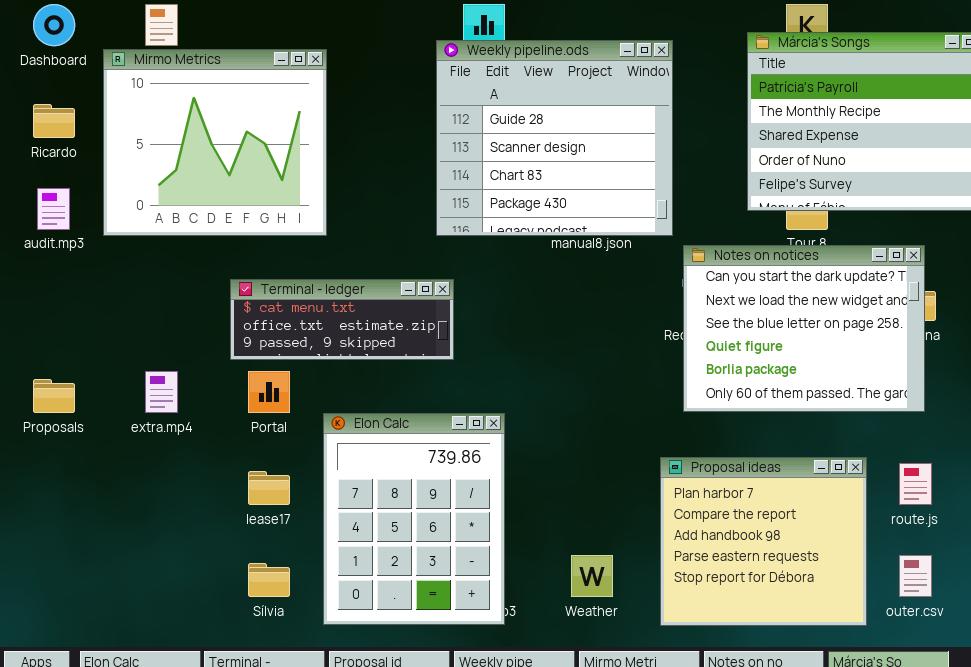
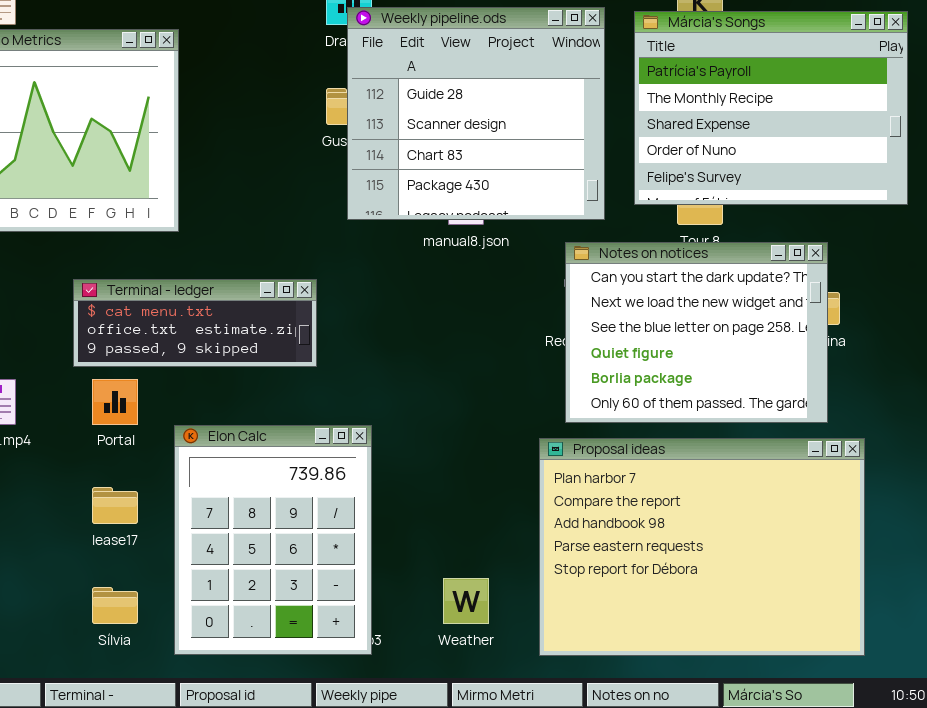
Weekly pipeline.ods: [436,40,673,236] -> [347,7,605,220], moved
Proposal ideas: [660,457,867,626] -> [539,438,865,656], resized

